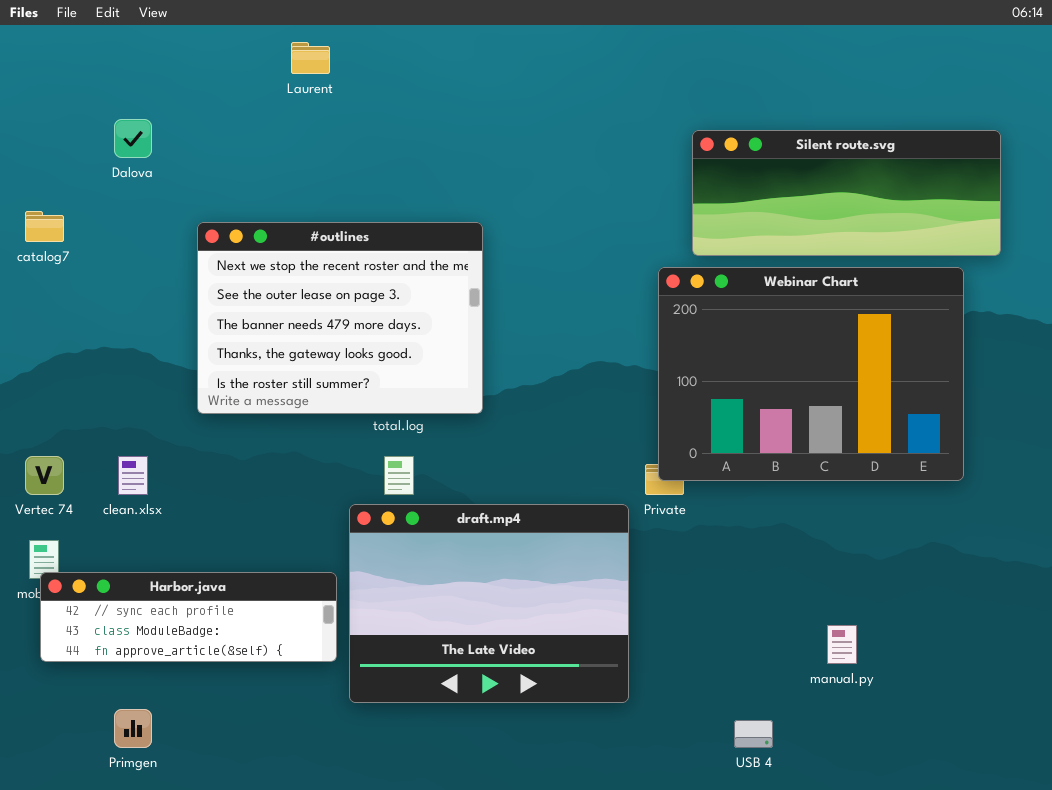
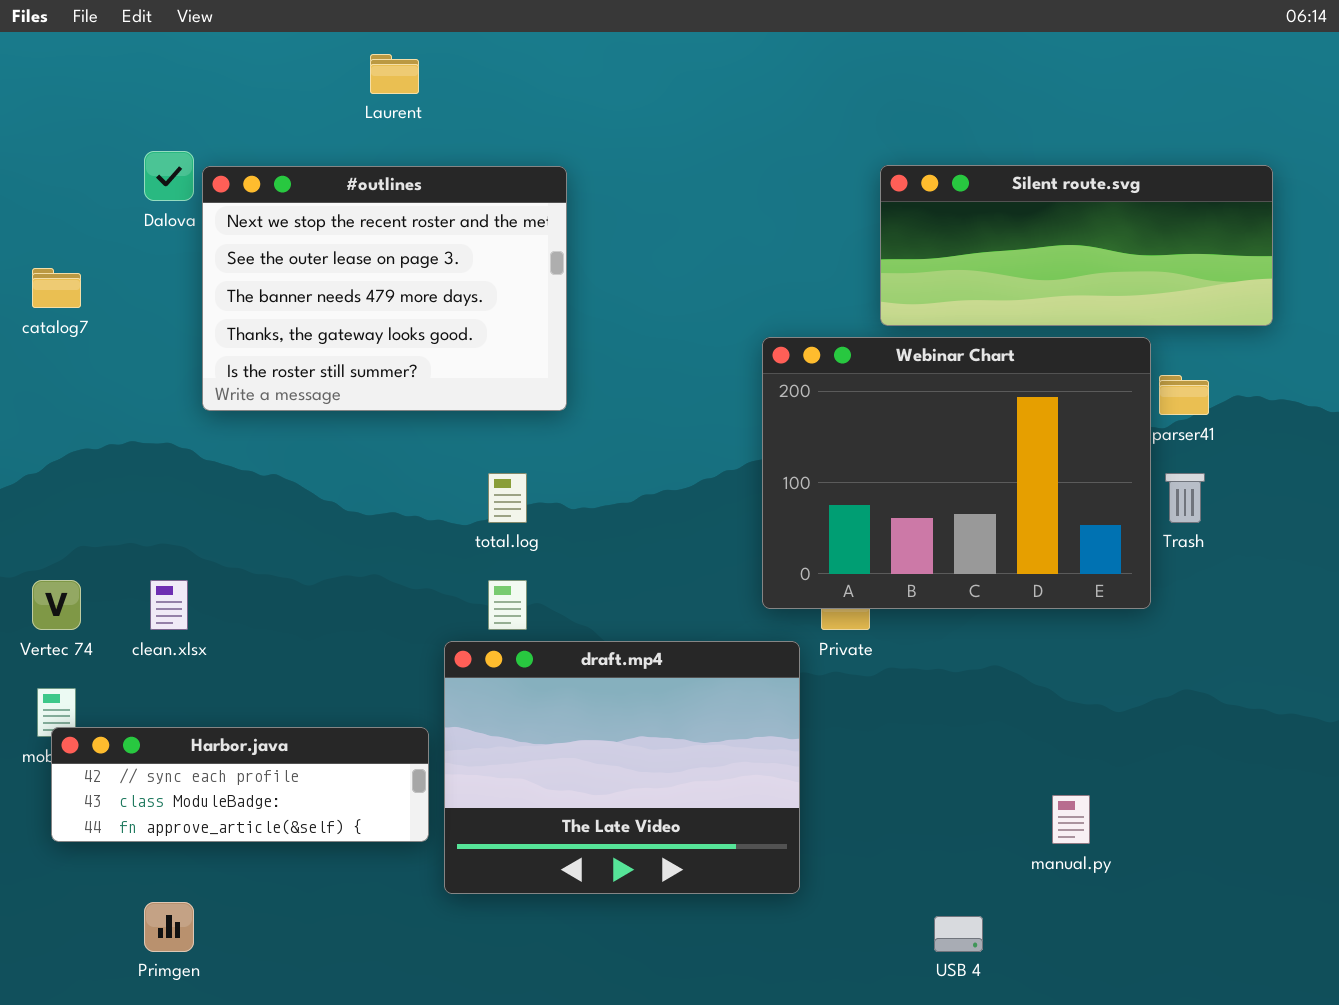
#outlines: [197,222,483,414] -> [202,166,567,411], moved
Webinar Chart: [658,267,964,481] -> [762,337,1151,609], moved

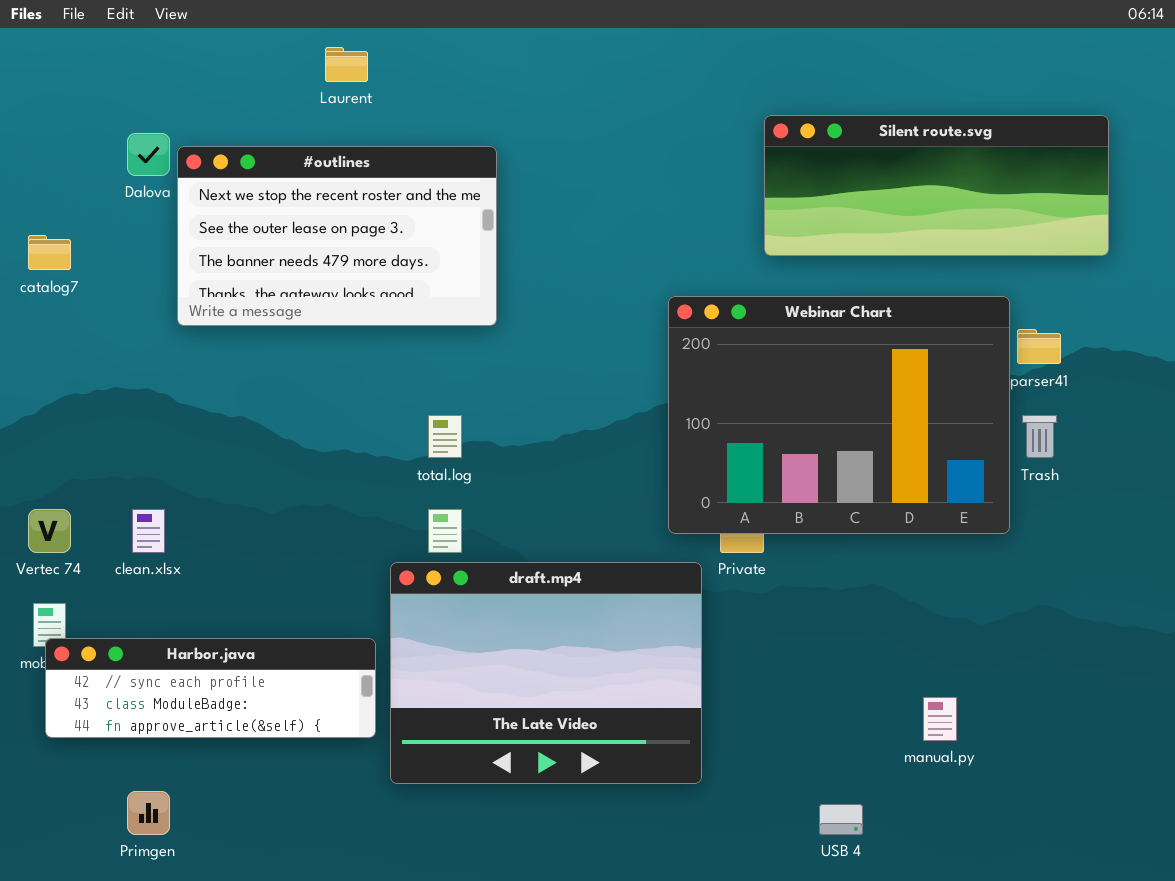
Silent route.svg: [880,165,1273,326] -> [764,115,1109,256], moved
#outlines: [202,166,567,411] -> [177,146,497,326], resized

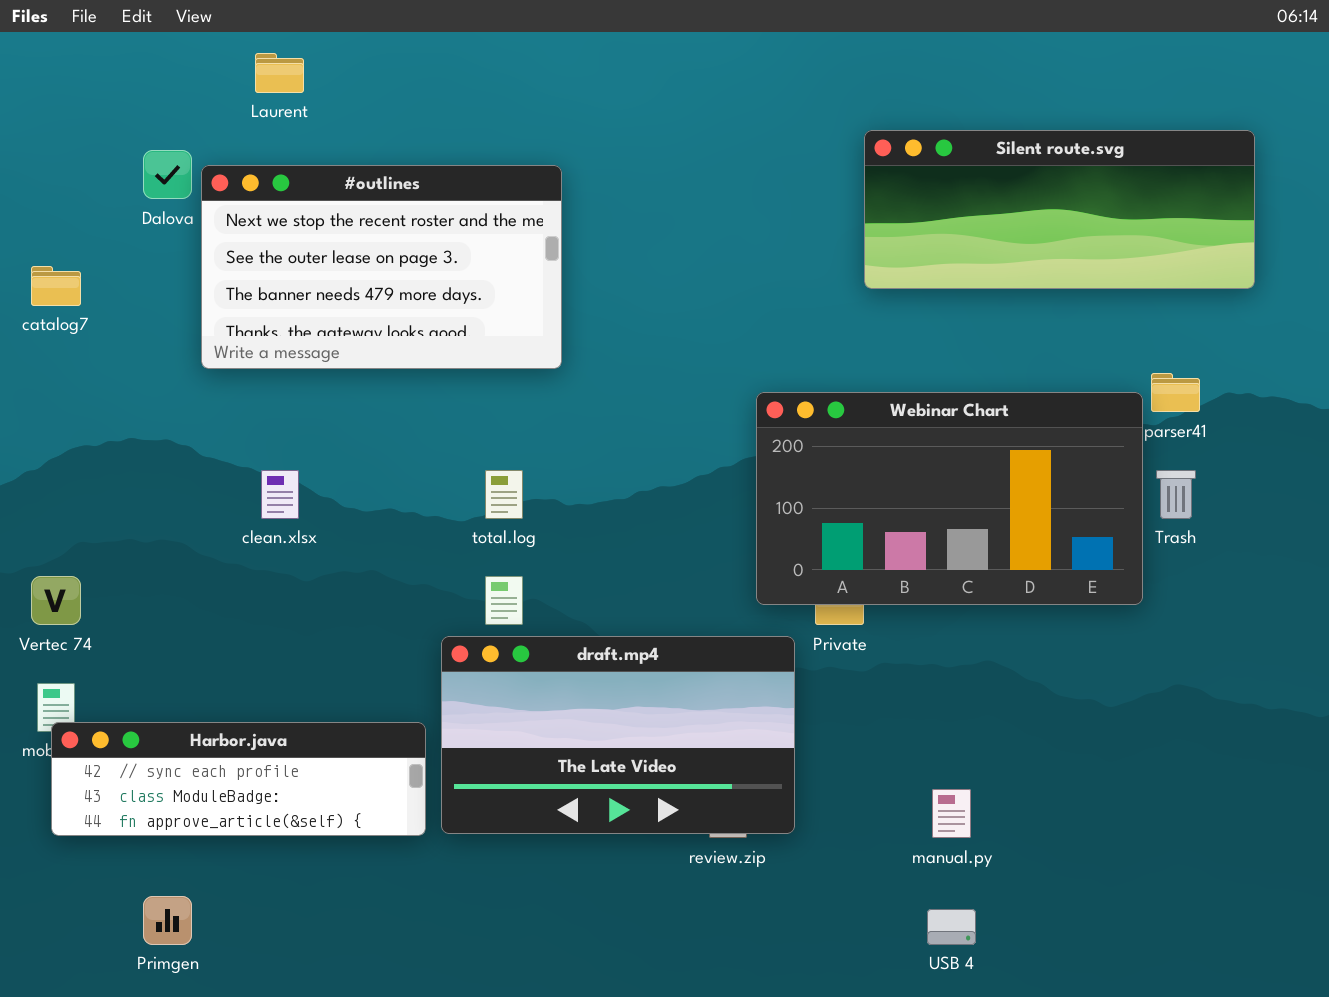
Laurent: [325,47,368,82] -> [255,53,304,93], moved
Webinar Chart: [668,296,1010,534] -> [756,392,1143,605], resized
clean.xlsx: [132,509,165,553] -> [261,470,299,519], moved
draft.mp4: [390,562,702,784] -> [441,636,795,834], resized
manual.py: [923,697,957,741] -> [932,789,971,838], moved

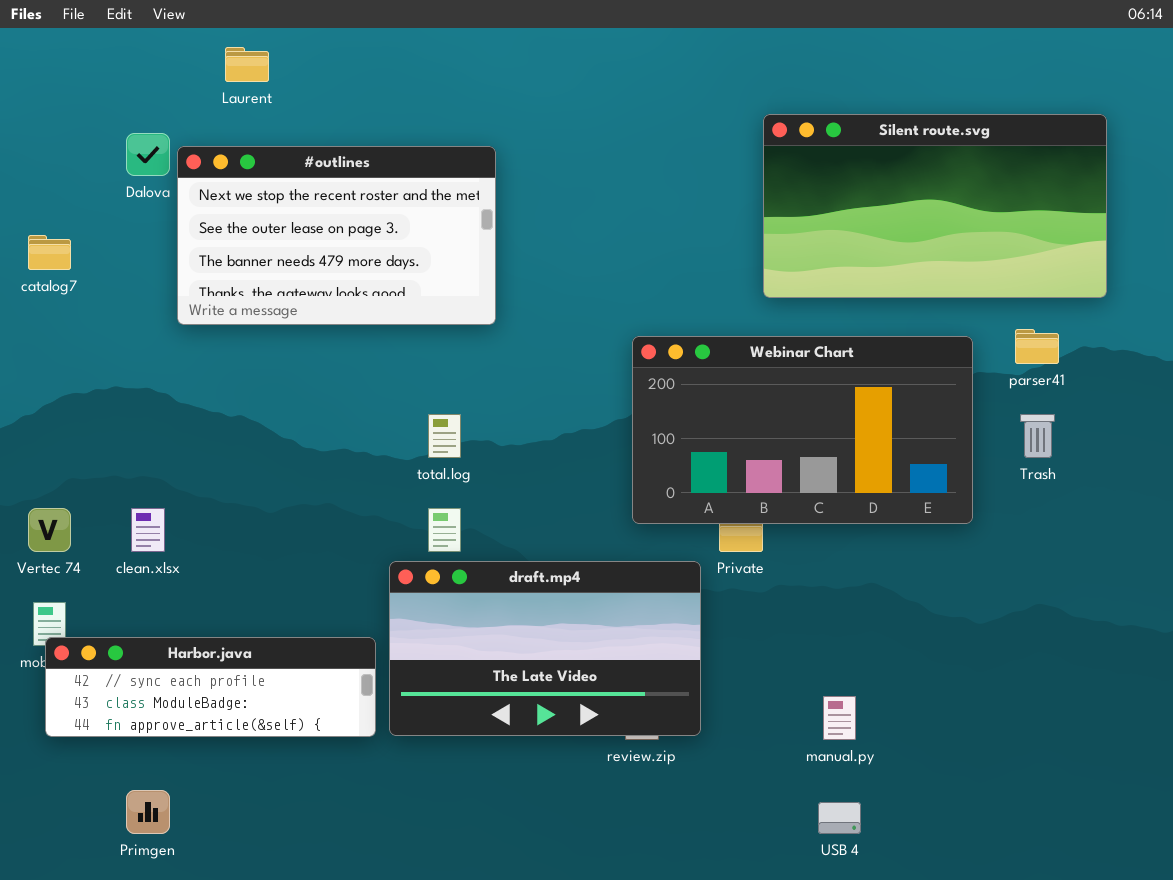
Silent route.svg: [864,130,1255,289] -> [763,114,1107,298], resized
Webinar Chart: [756,392,1143,605] -> [632,336,973,524], moved
clean.xlsx: [261,470,299,519] -> [131,508,165,552], moved

